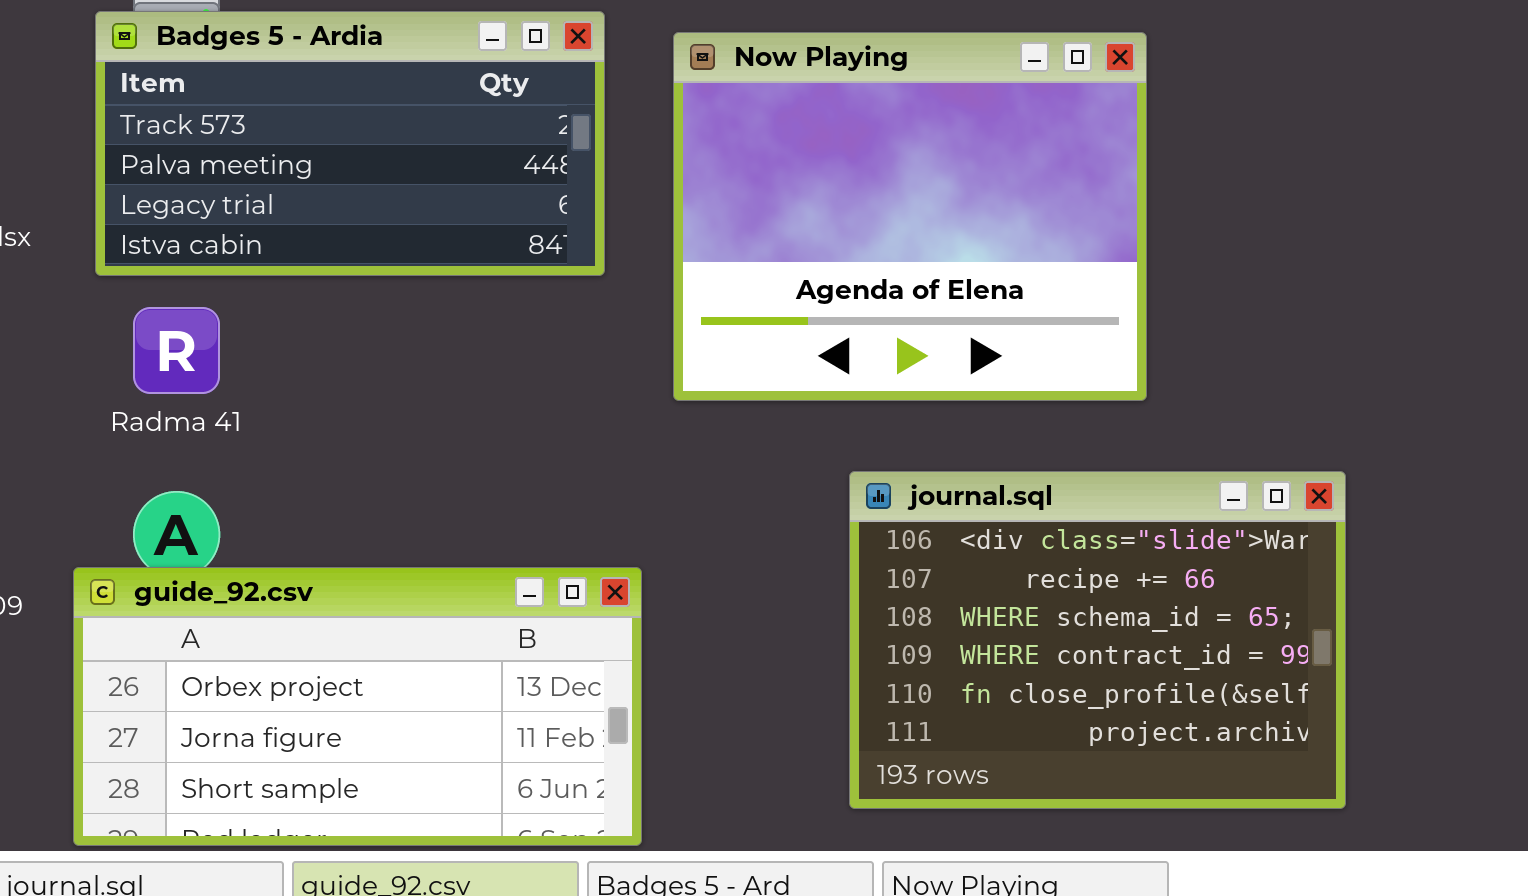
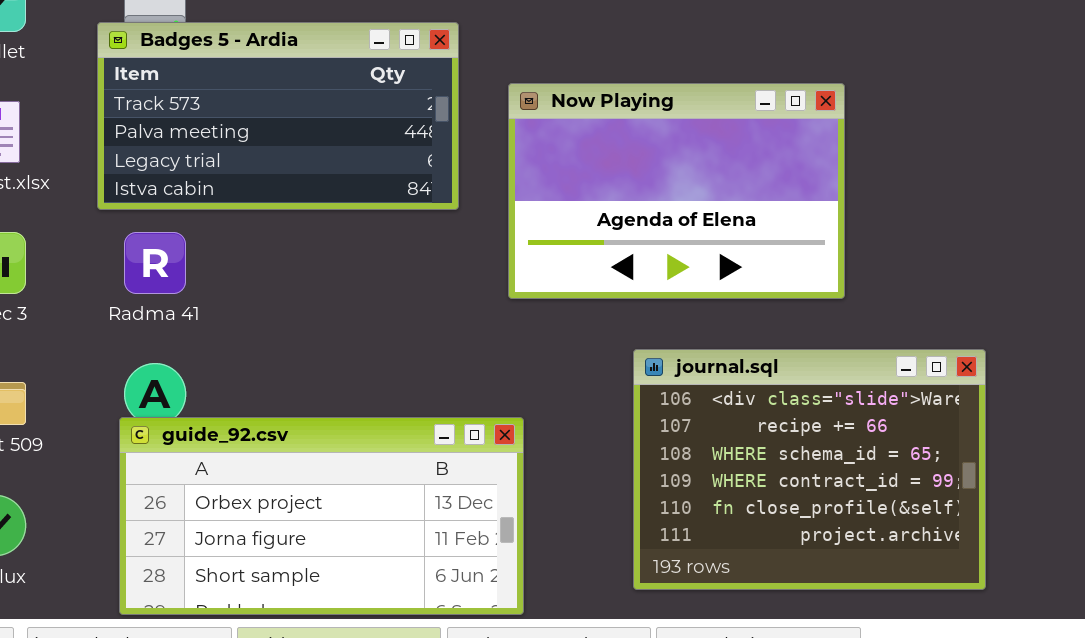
Now Playing: [673,32,1147,401] -> [508,83,845,299], resized
guide_92.csv: [73,567,642,846] -> [119,417,524,615], moved

